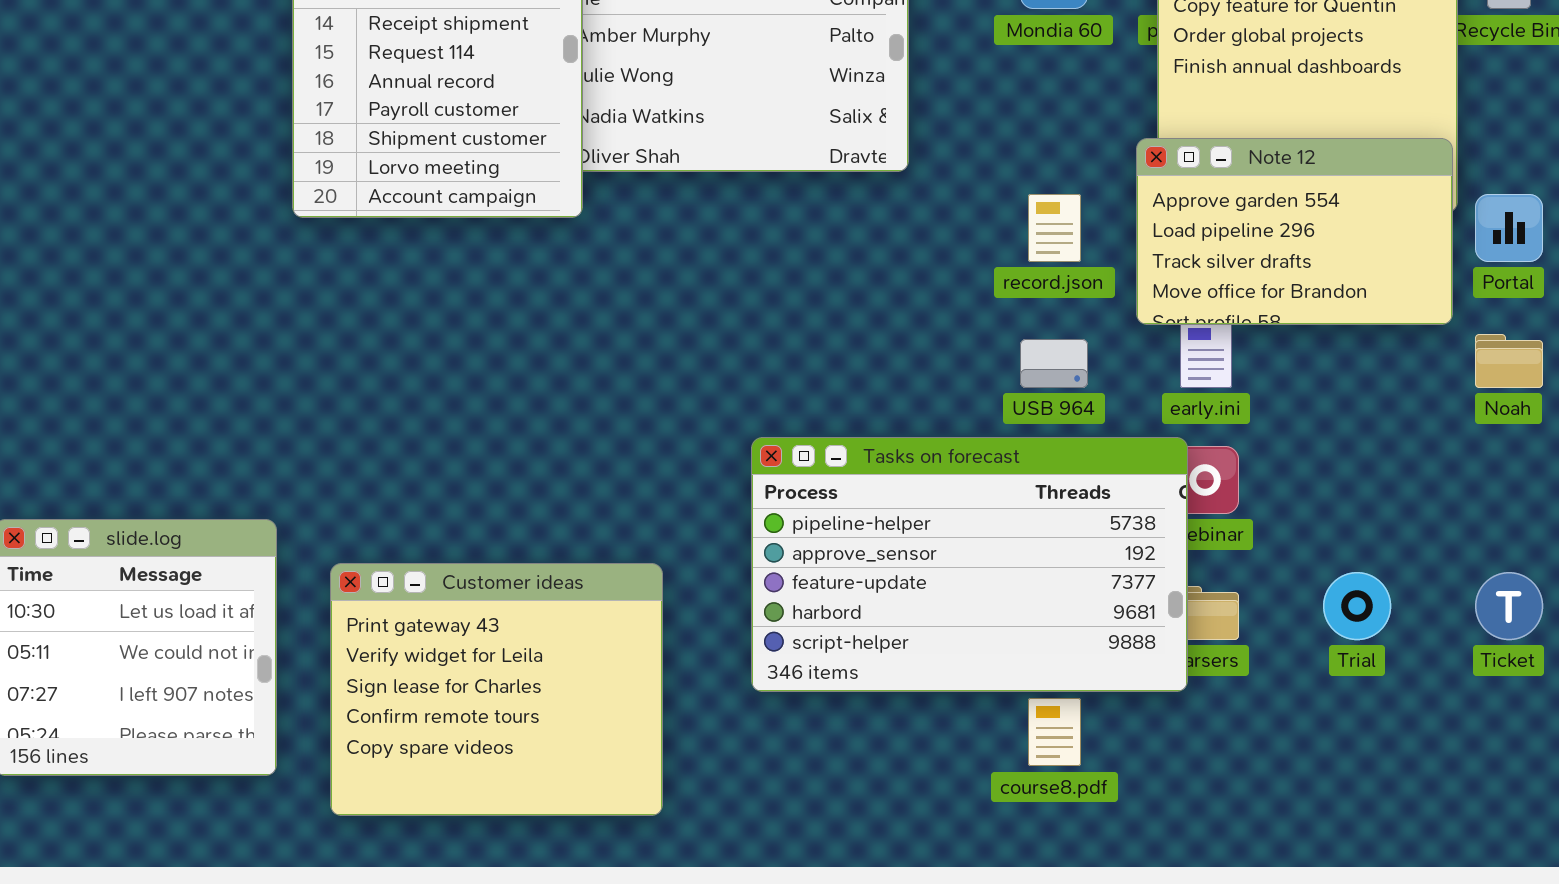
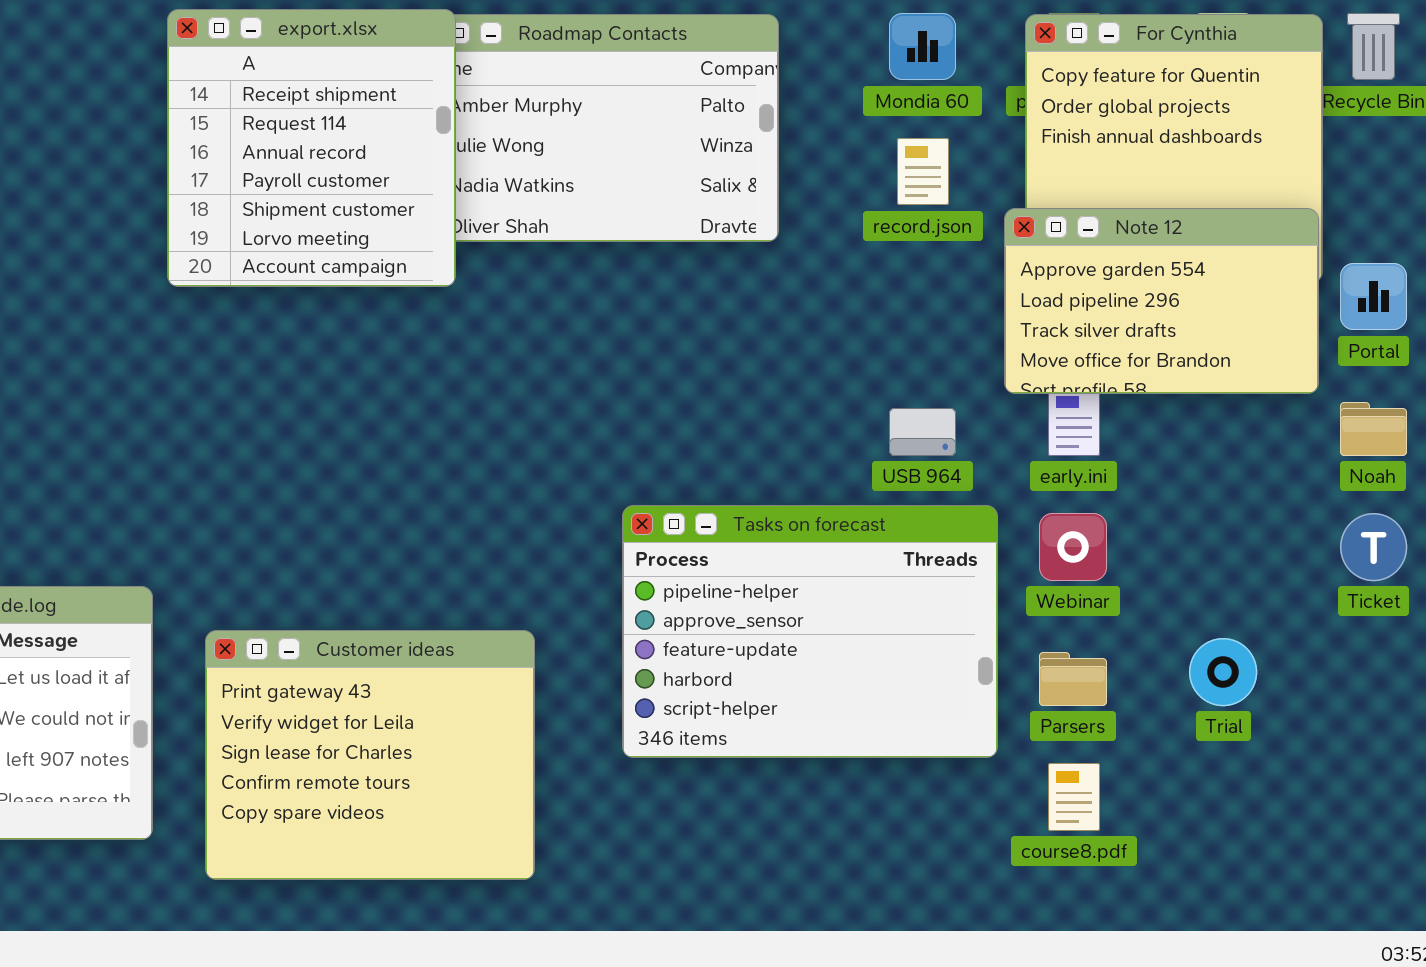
record.json: [1028,194,1081,262] -> [897,138,949,205], moved
Tasks on forecast: [751,437,1188,692] -> [622,505,998,758], resized
Ticket: [1475,572,1543,640] -> [1340,513,1407,581], moved
course8.pdf: [1028,698,1081,766] -> [1048,763,1100,831], moved

